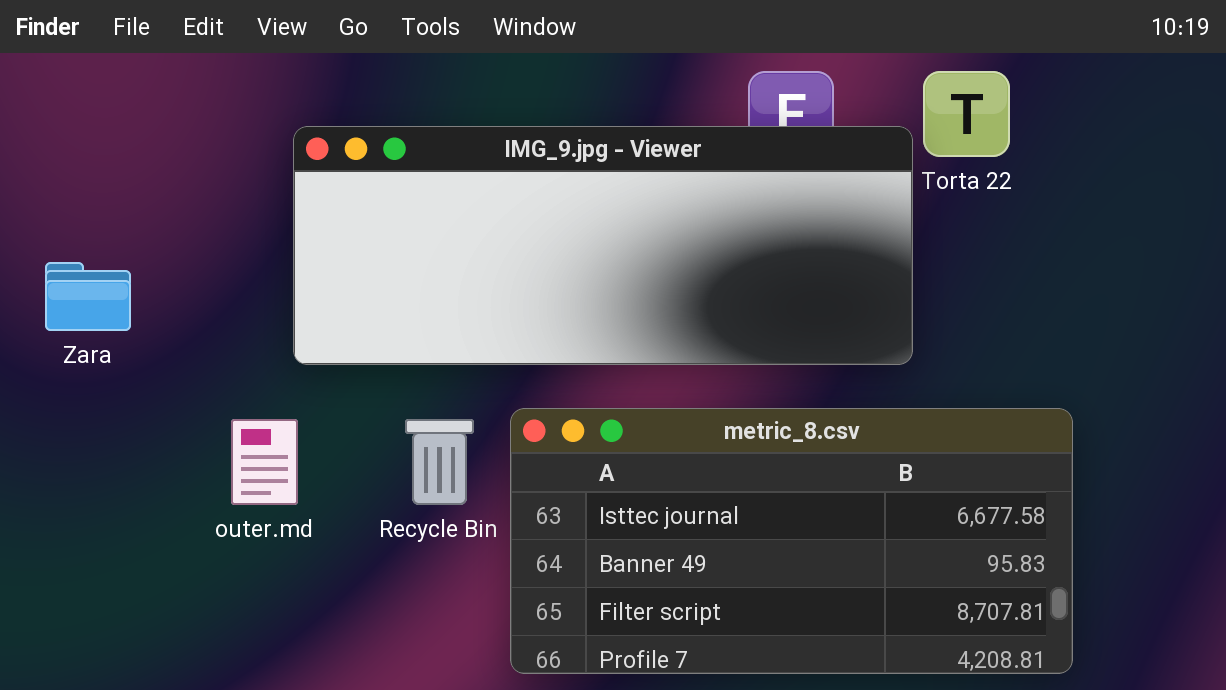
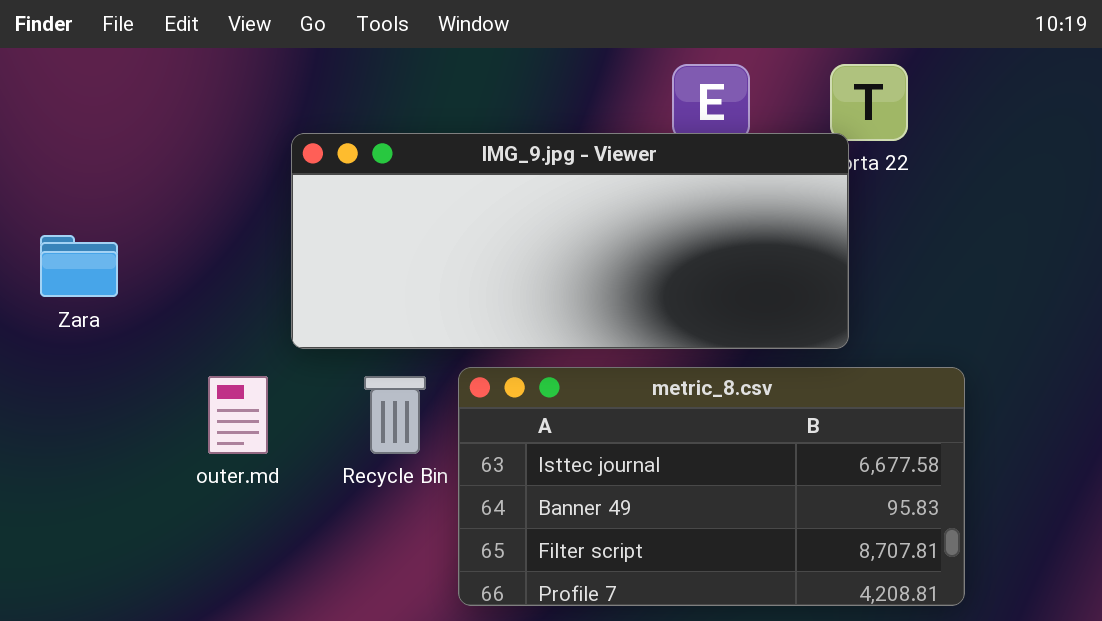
IMG_9.jpg - Viewer: [293,126,913,365] -> [291,133,849,349], moved

